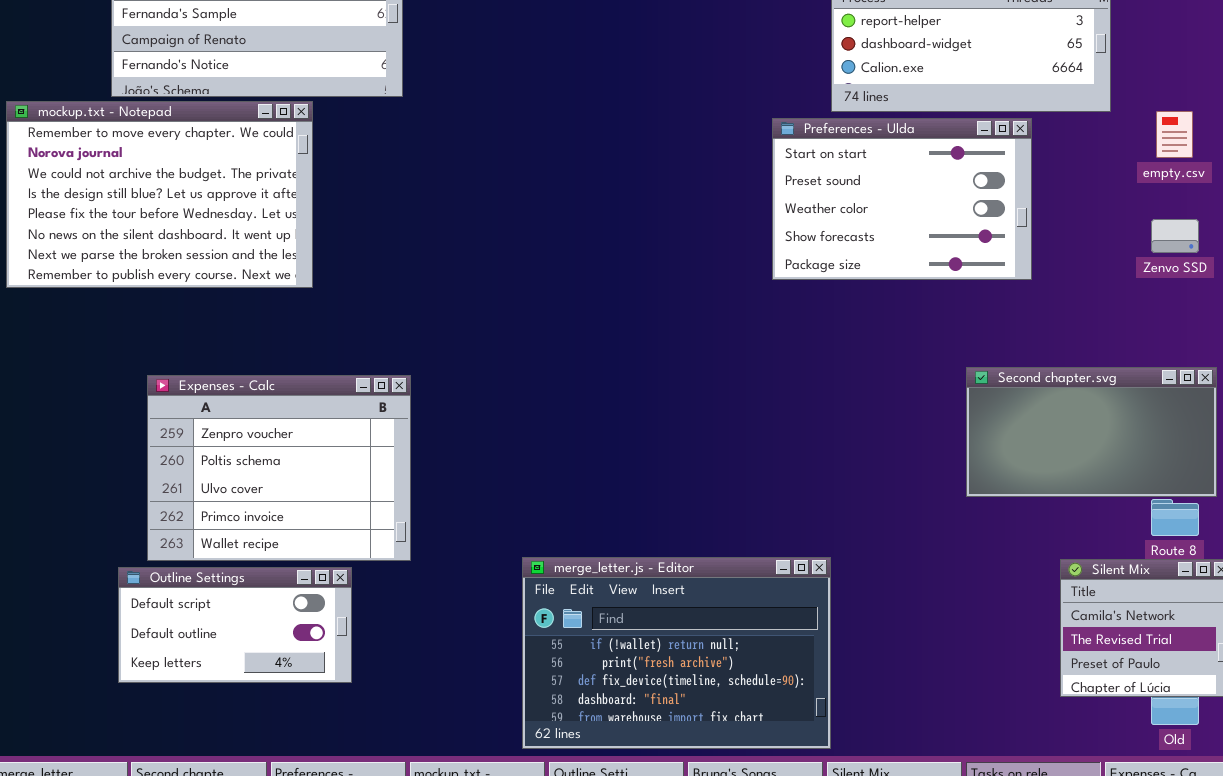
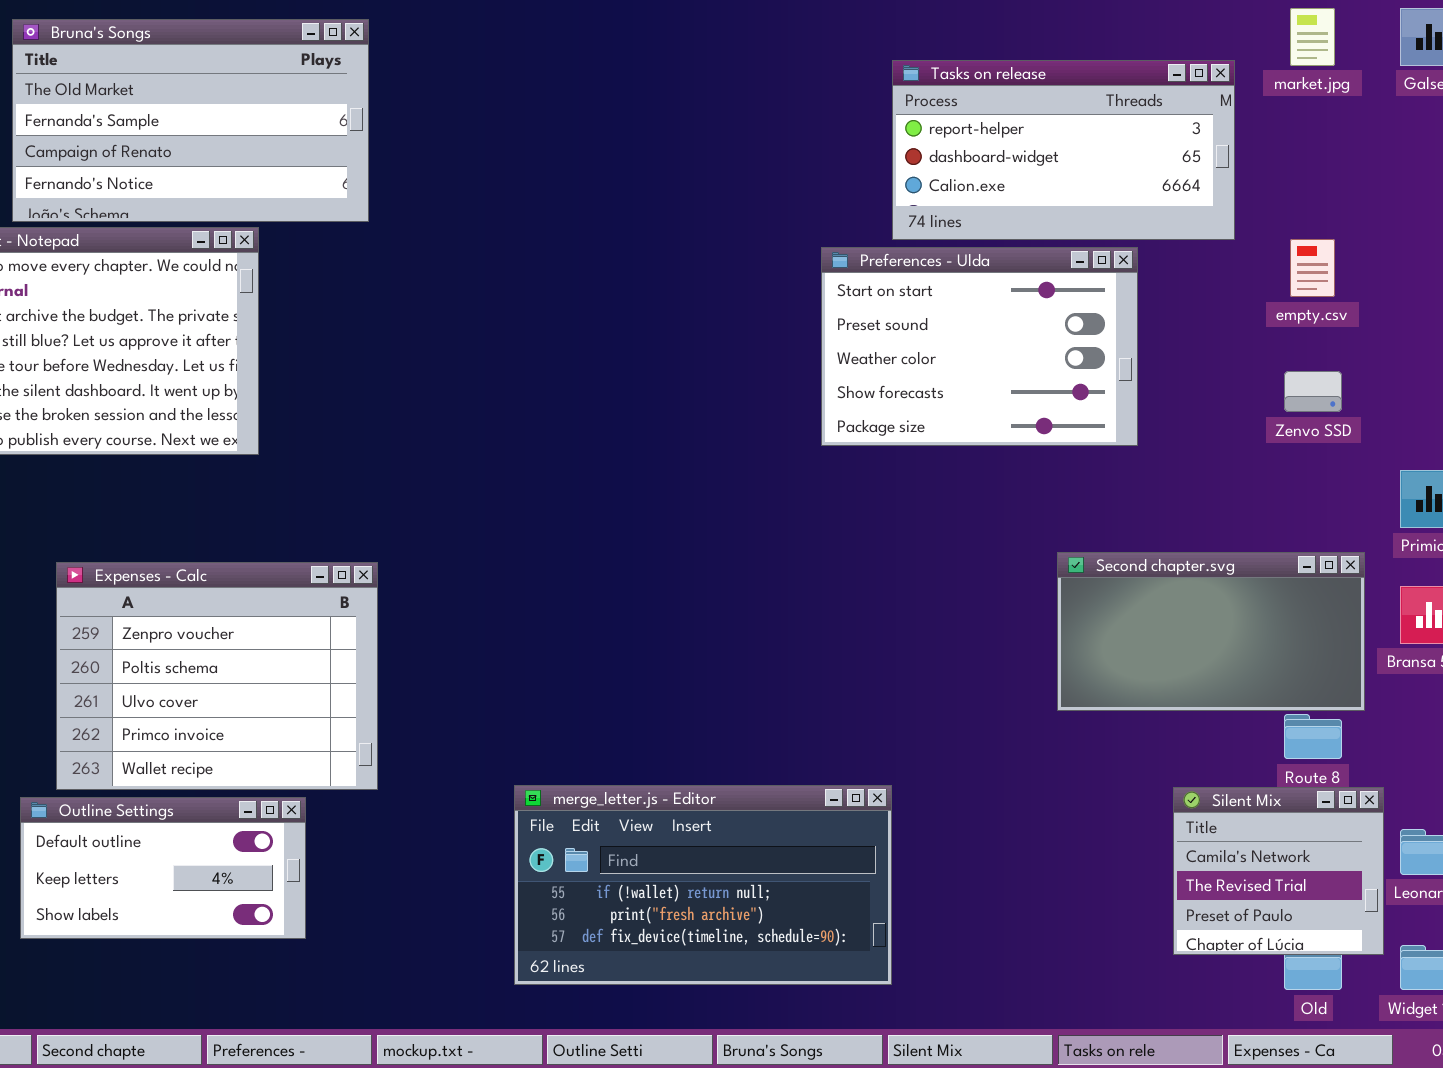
merge_letter.js - Editor: [522,557,831,749] -> [514,785,892,985], resized
Outline Settings: [118,567,352,683] -> [20,797,306,939], scrolled down 1 row

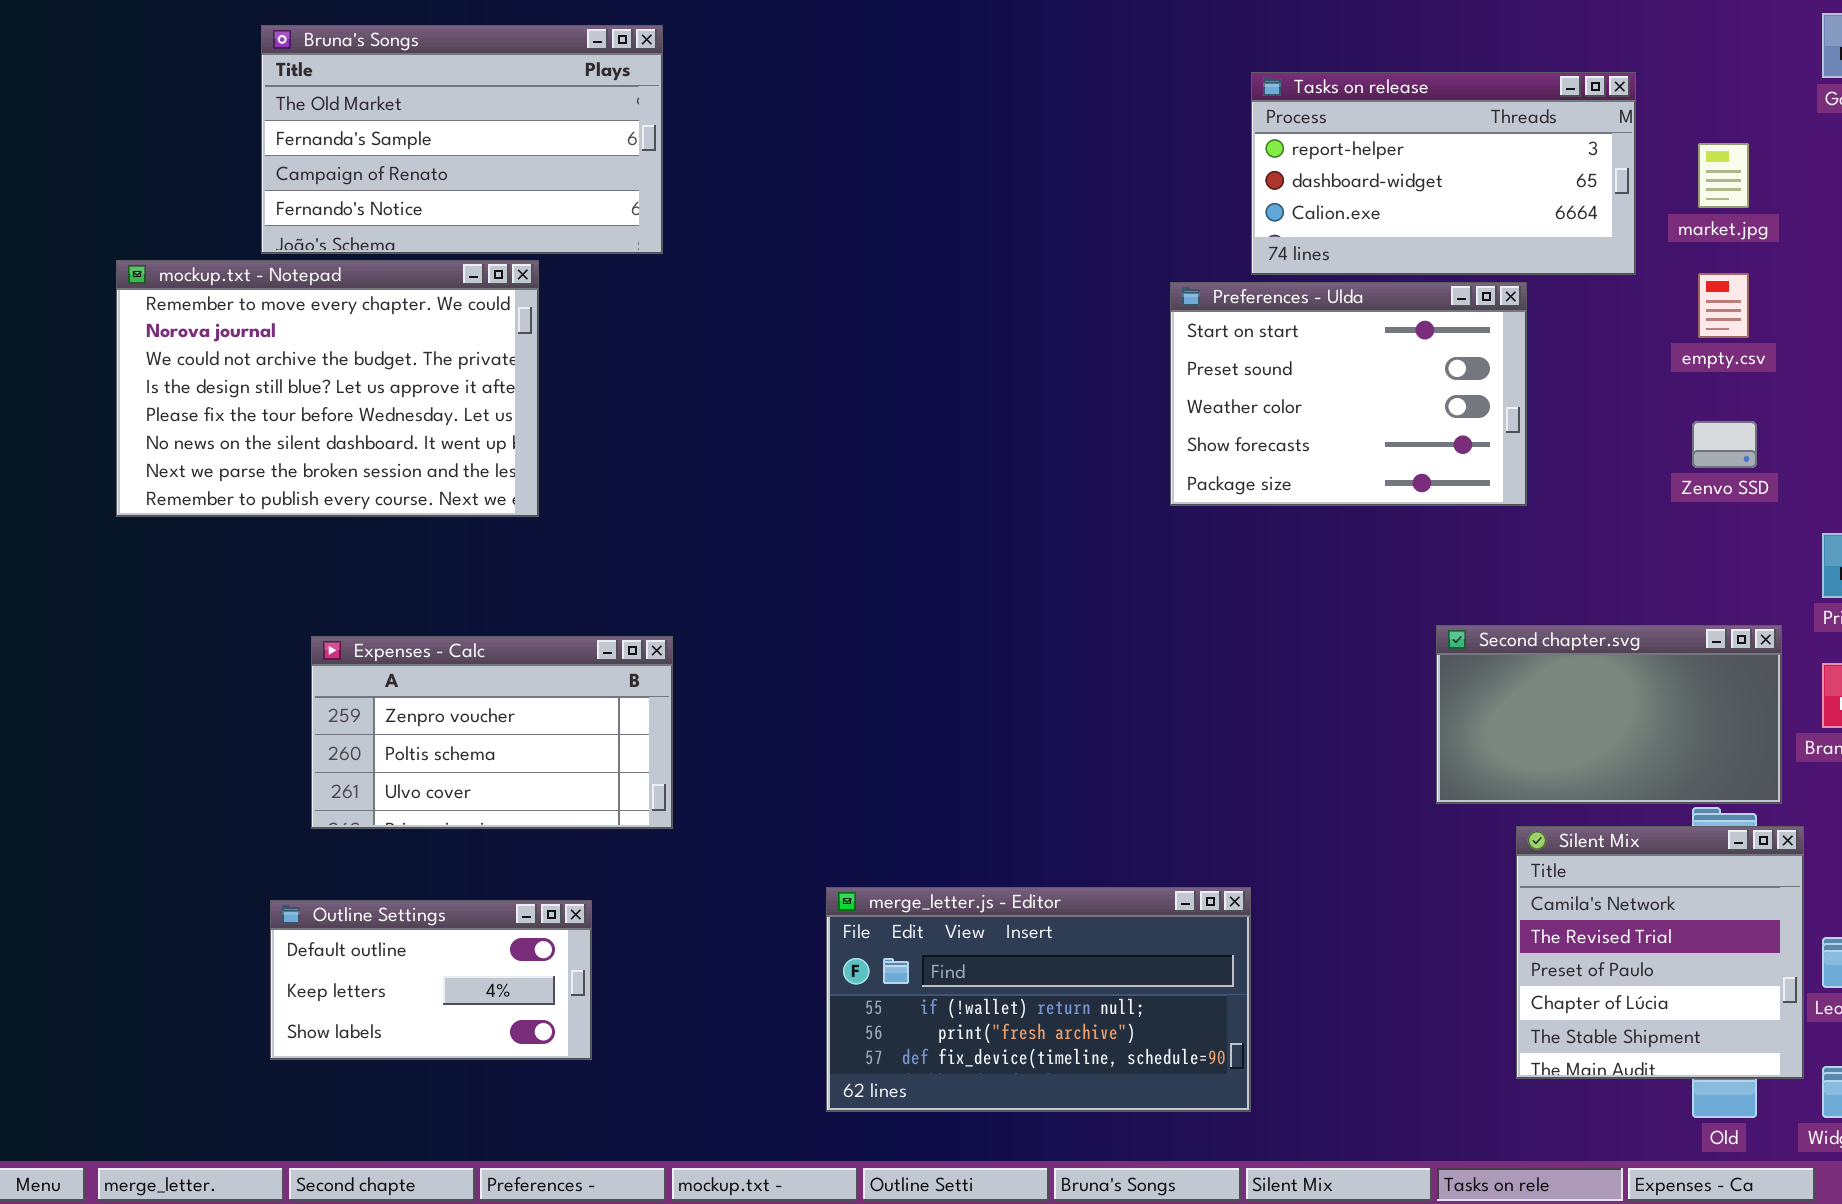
market.jpg: [1290,8,1335,66] -> [1698,143,1749,208], moved
Expenses - Calc: [56,562,378,790] -> [311,636,673,829], resized
Silent Mix: [1173,787,1384,955] -> [1516,826,1804,1079], resized

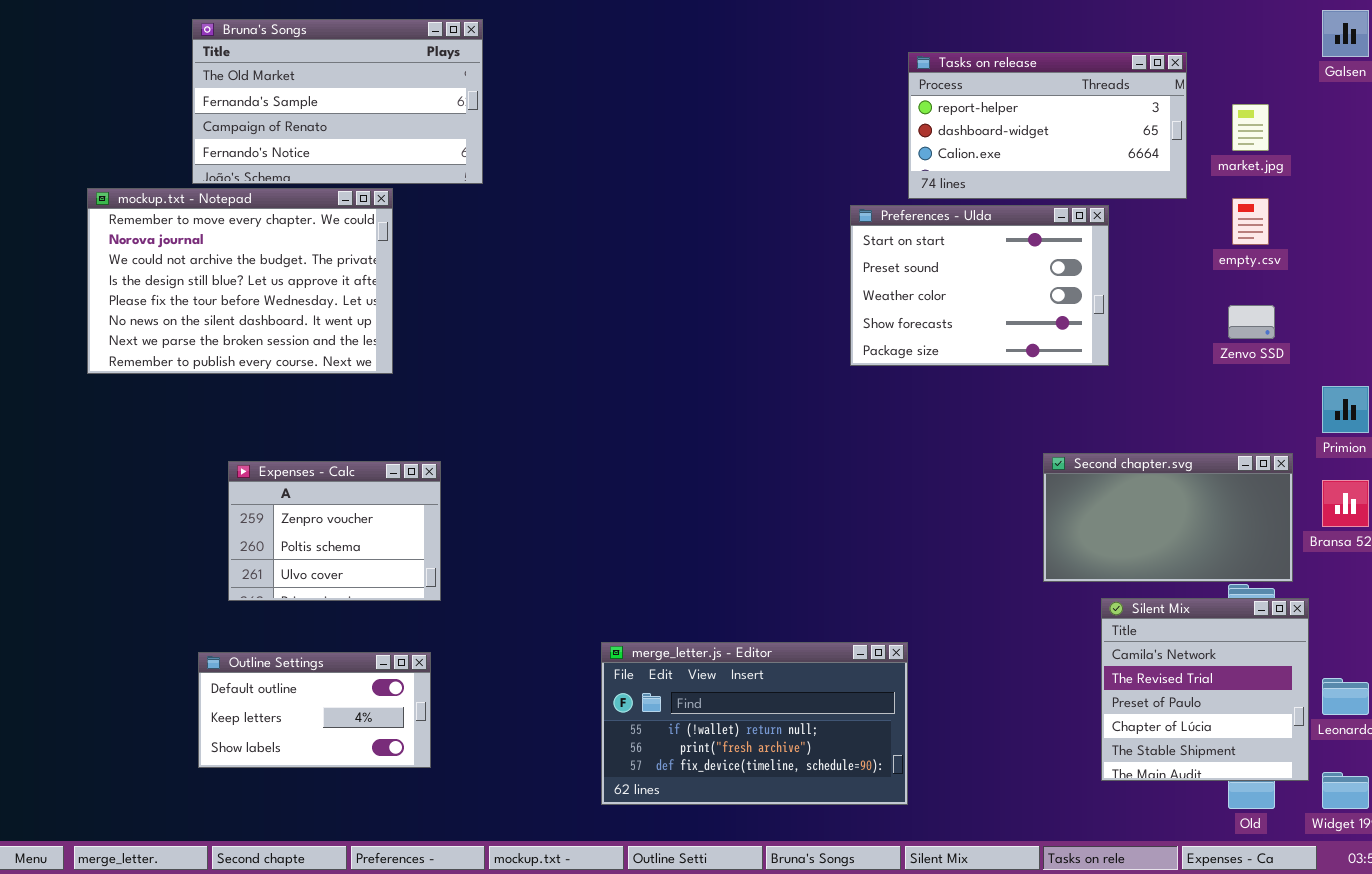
Expenses - Calc: [311,636,673,829] -> [228,461,441,601], resized

